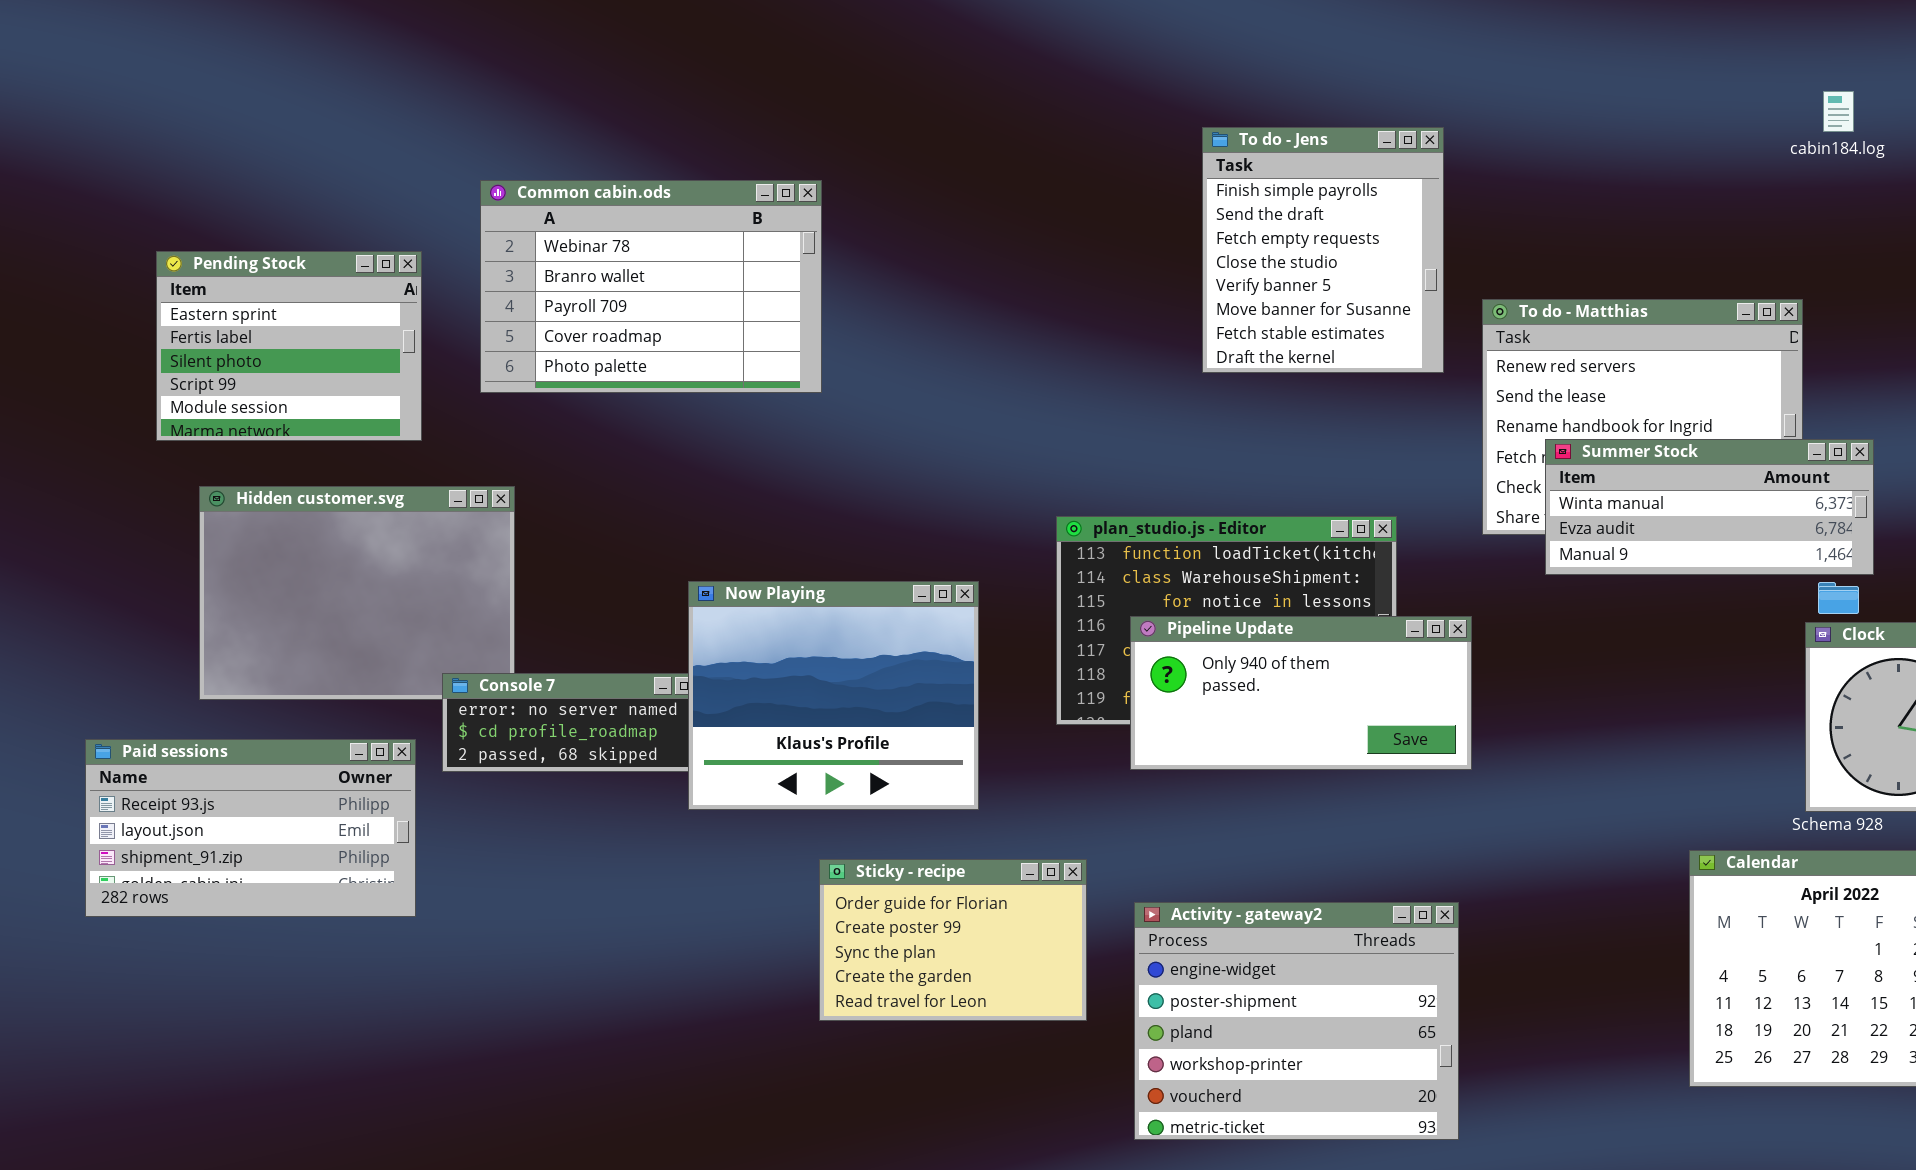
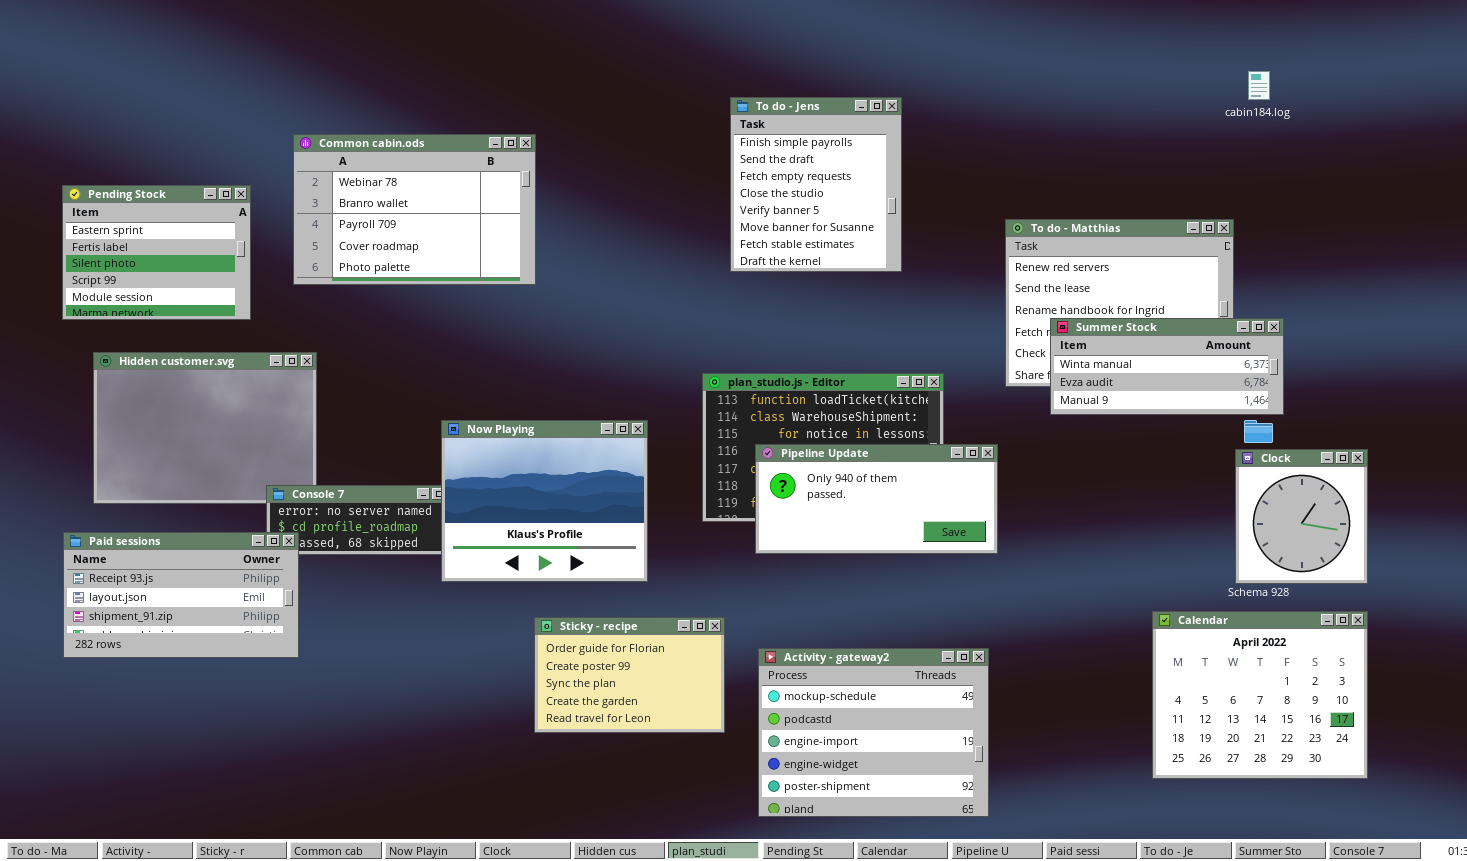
To do - Jens: [1202,127,1444,373] -> [730,97,902,272], moved
Paid sessions: [85,739,416,917] -> [63,532,299,658], moved
Activity - gateway2: [1134,902,1459,1140] -> [758,648,989,817], scrolled up 3 rows

